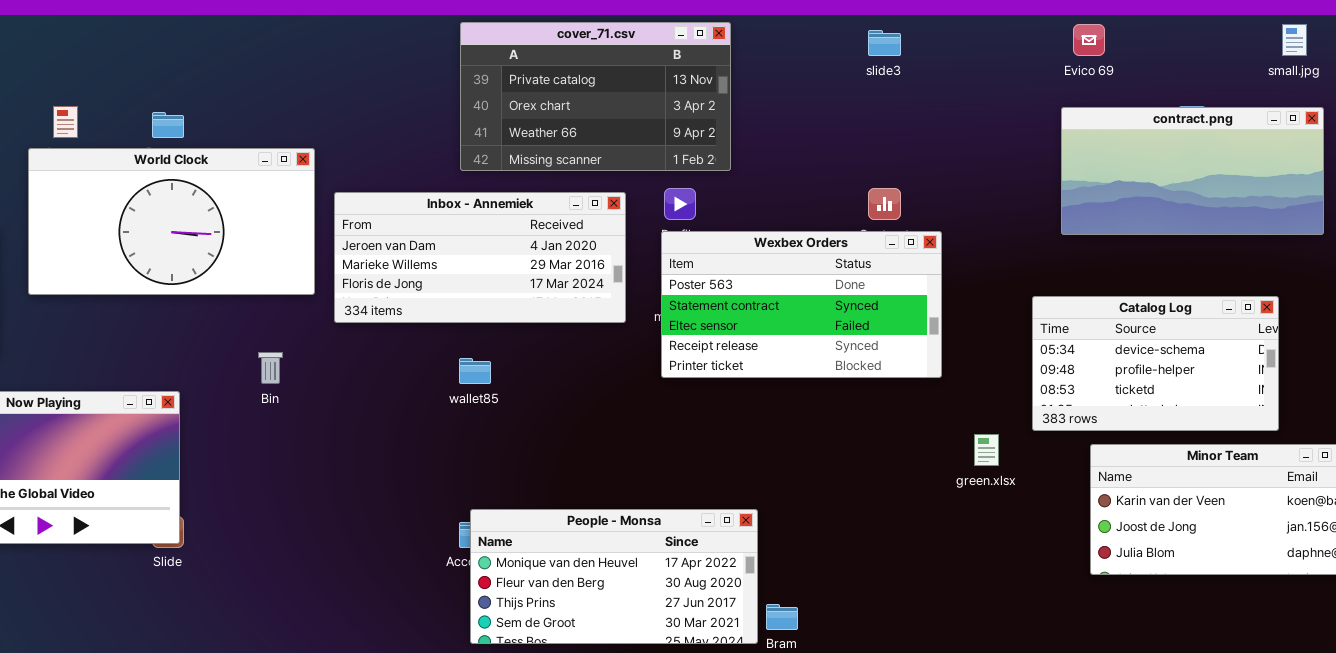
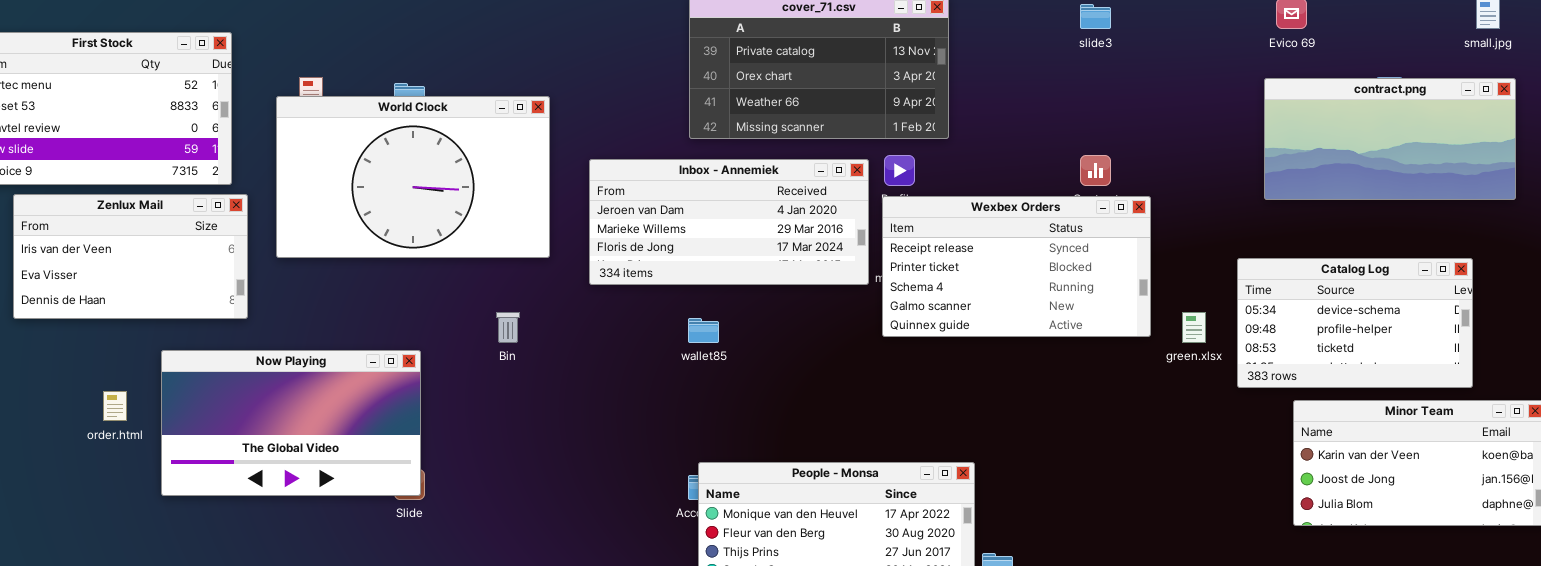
World Clock: [28,148,315,295] -> [276,96,550,258], resized
Inbox - Annemiek: [334,192,626,323] -> [589,159,869,285], moved
Wexbex Orders: [661,231,942,378] -> [882,196,1151,337], scrolled down 3 rows
green.xlsx: [974,434,999,466] -> [1182,312,1206,343], moved

